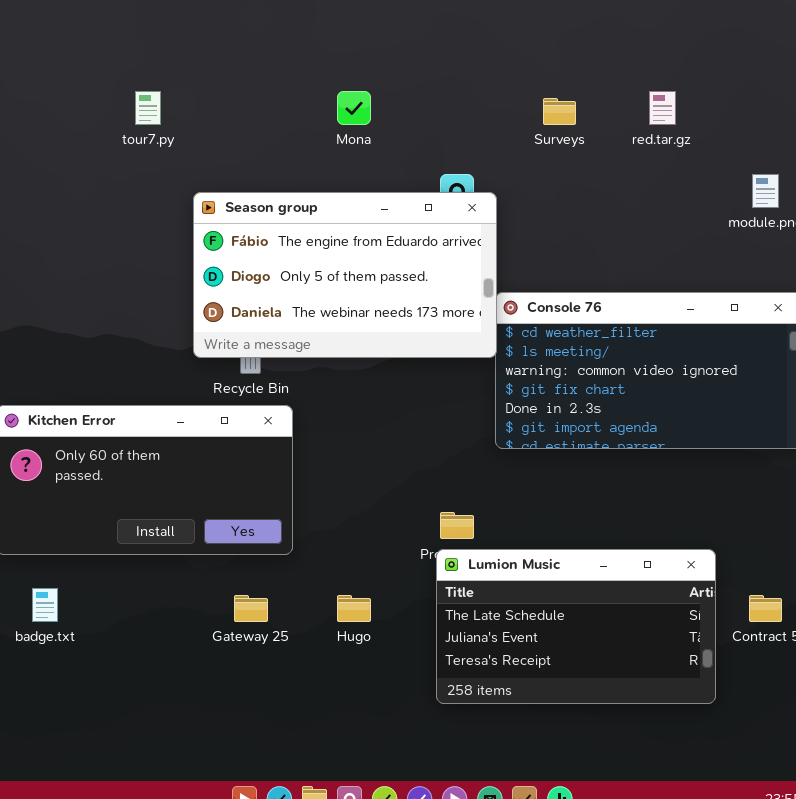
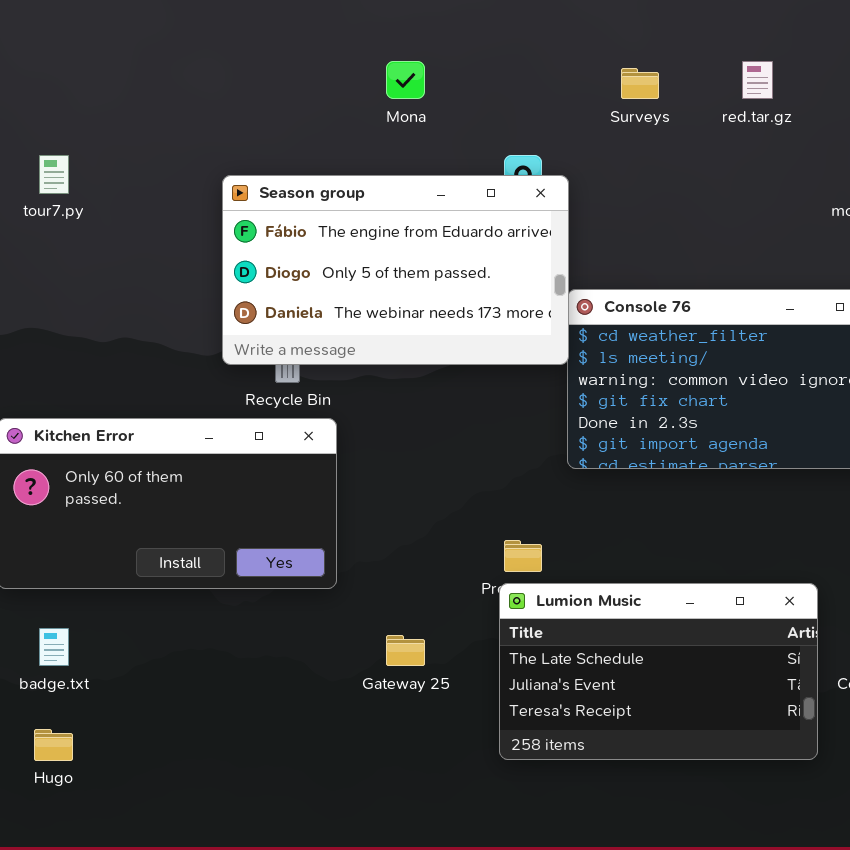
tour7.py: [135,91,161,125] -> [39,155,69,194], moved
Gateway 25: [234,595,268,622] -> [386,635,425,666], moved
Hugo: [337,595,371,622] -> [34,729,73,761], moved

